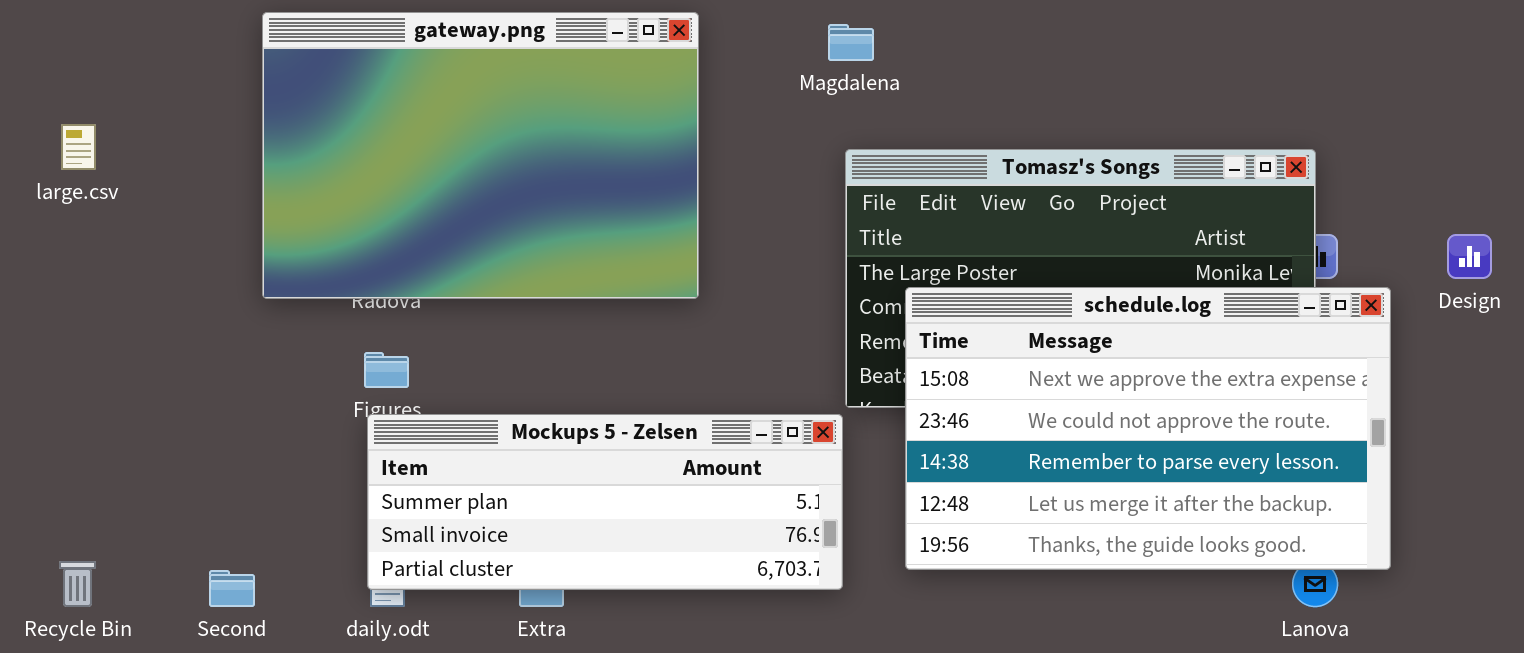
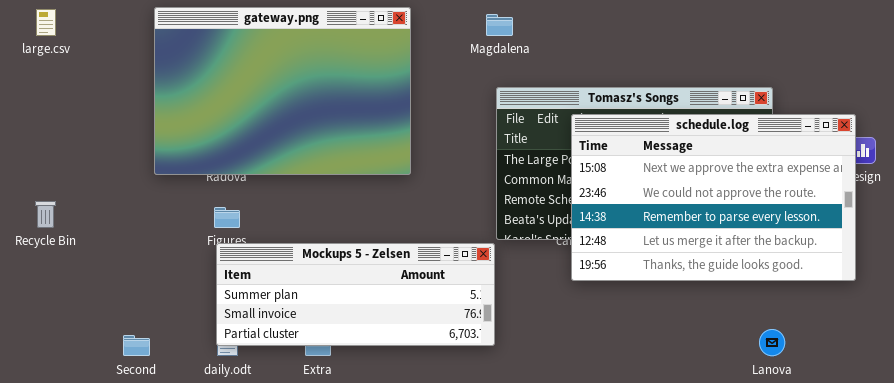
large.csv: [61,124,96,170] -> [36,9,56,36], moved
schedule.log: [905,287,1391,570] -> [571,114,856,281], moved
Recycle Bin: [59,561,96,607] -> [35,201,56,228], moved

